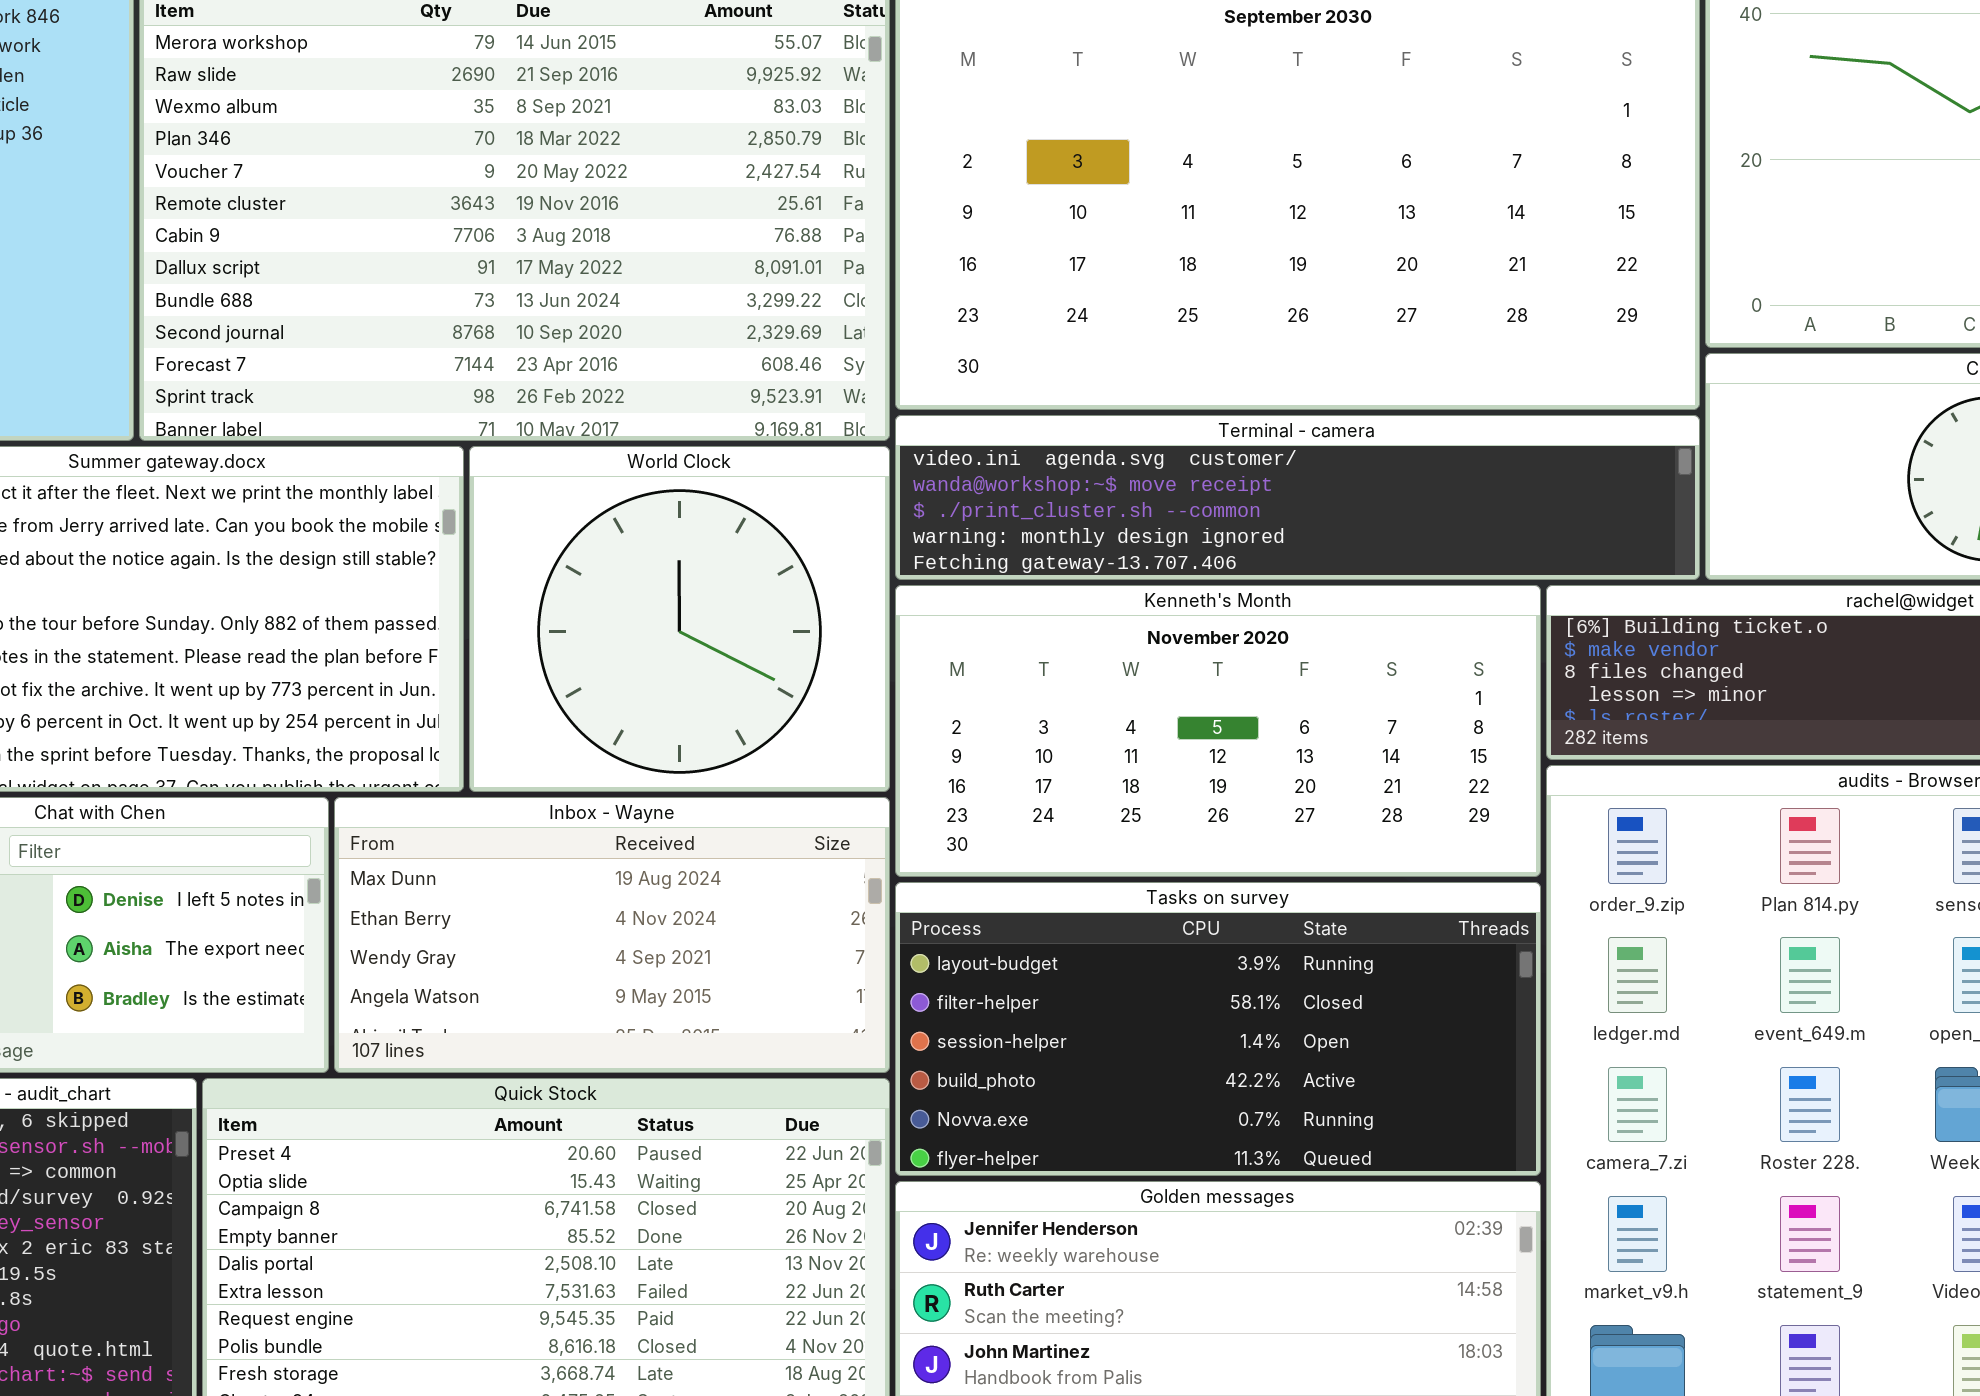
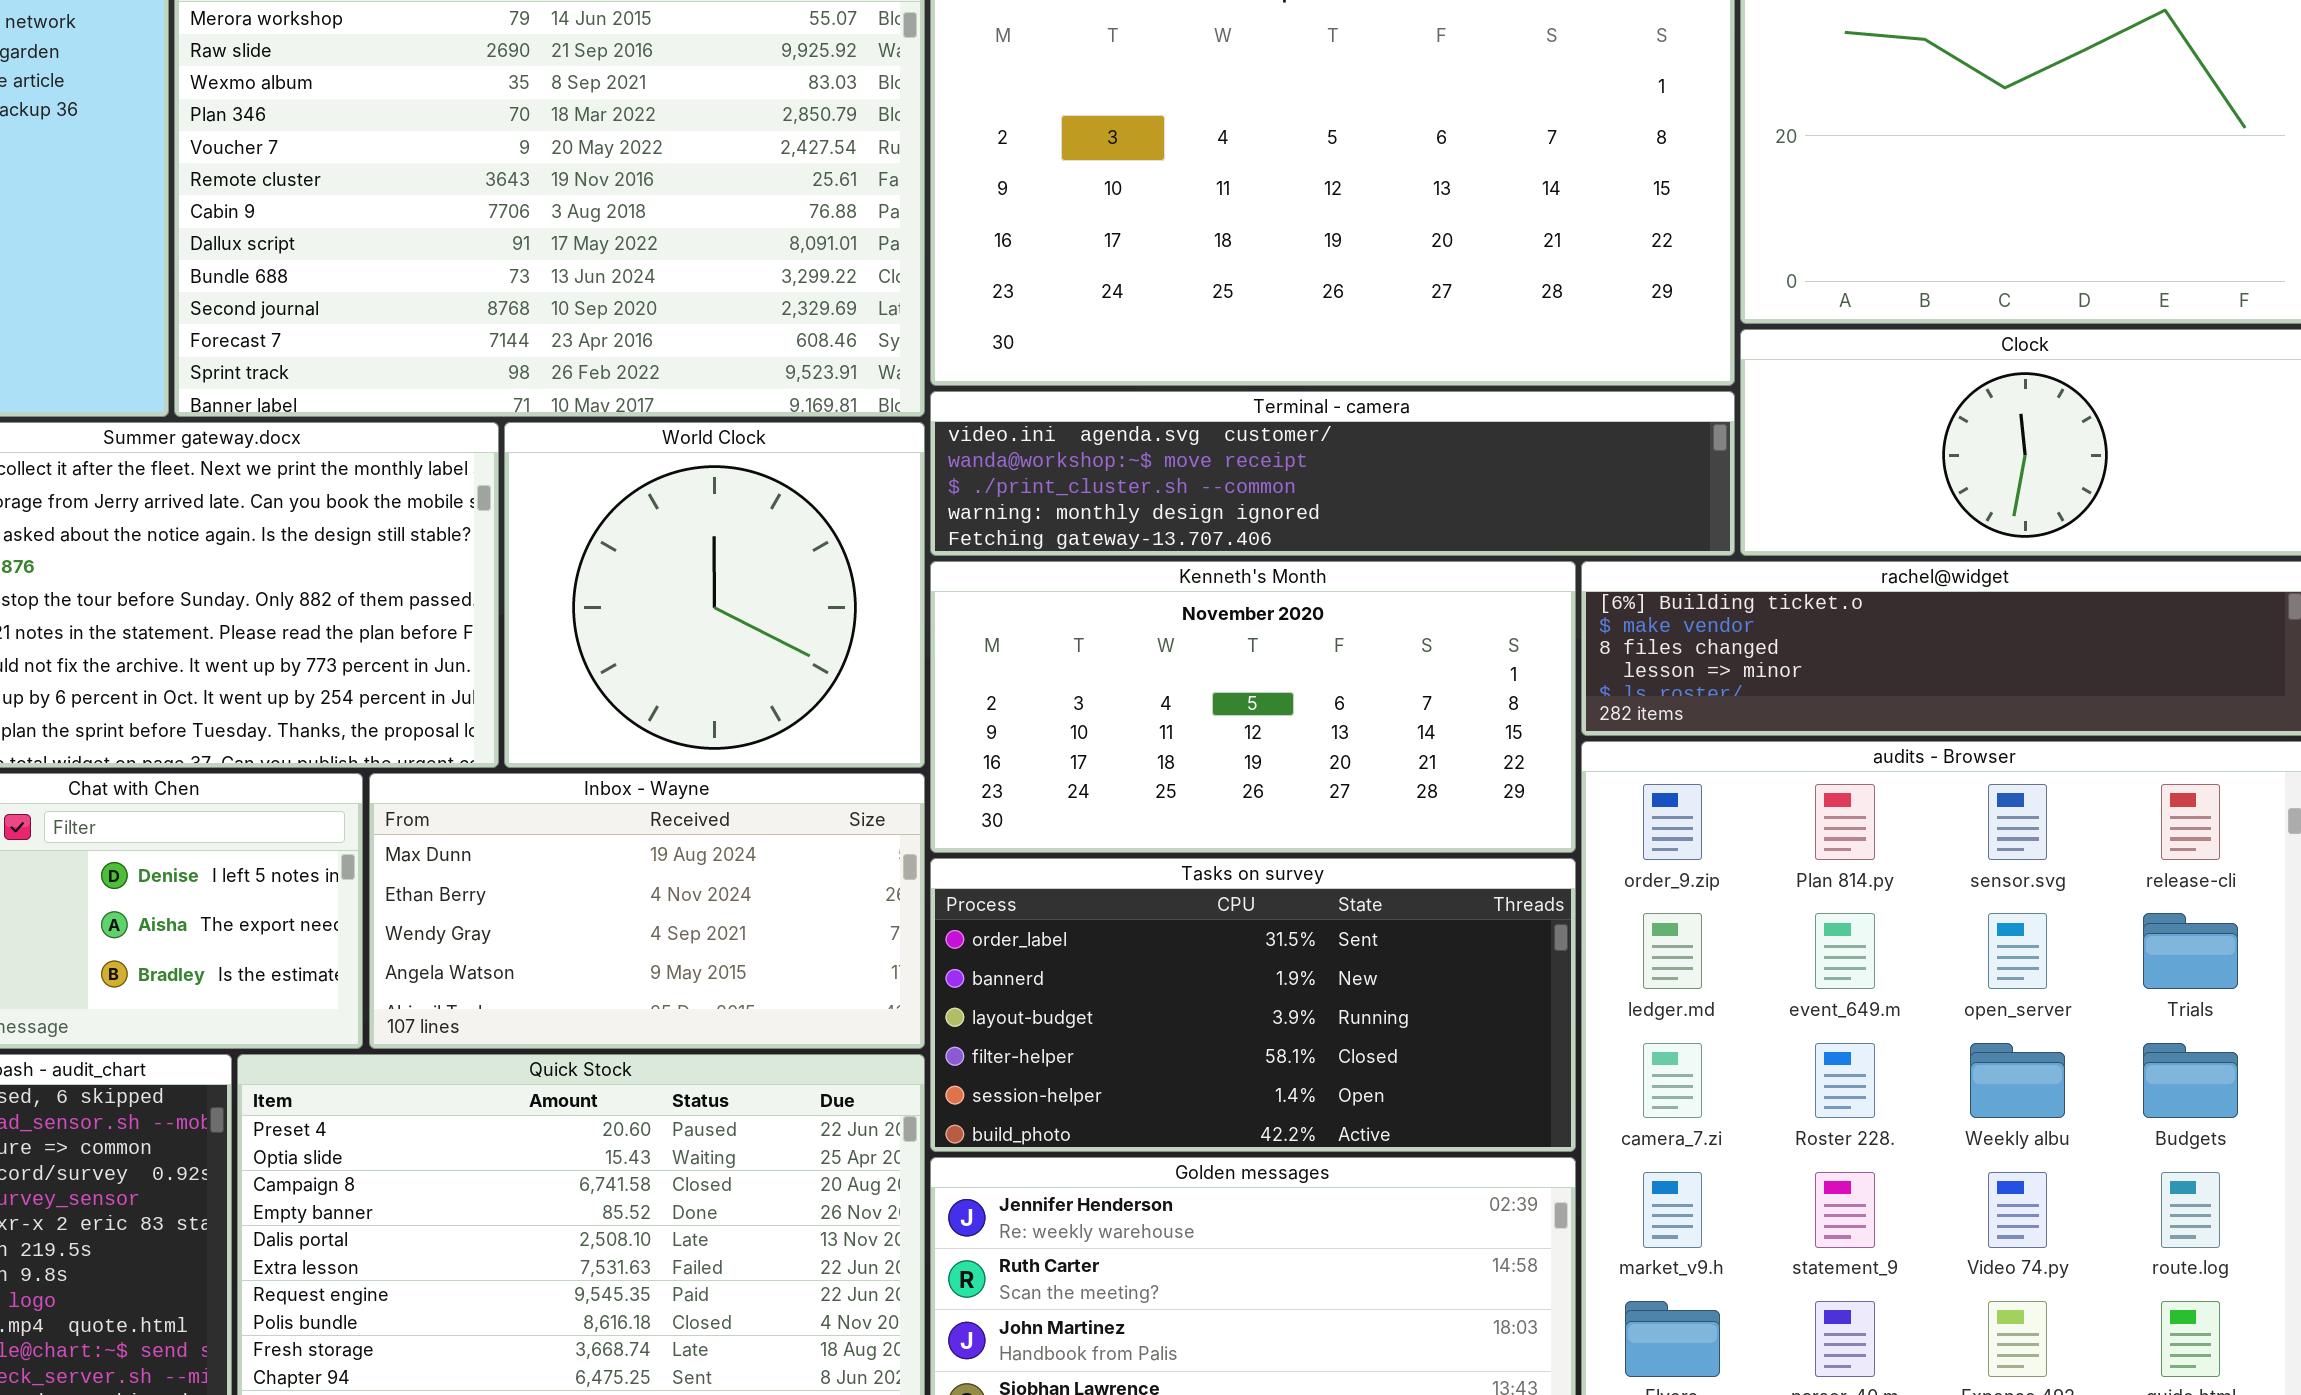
Tasks on survey: [895,882,1541,1176] -> [930,858,1576,1152], scrolled up 2 rows

